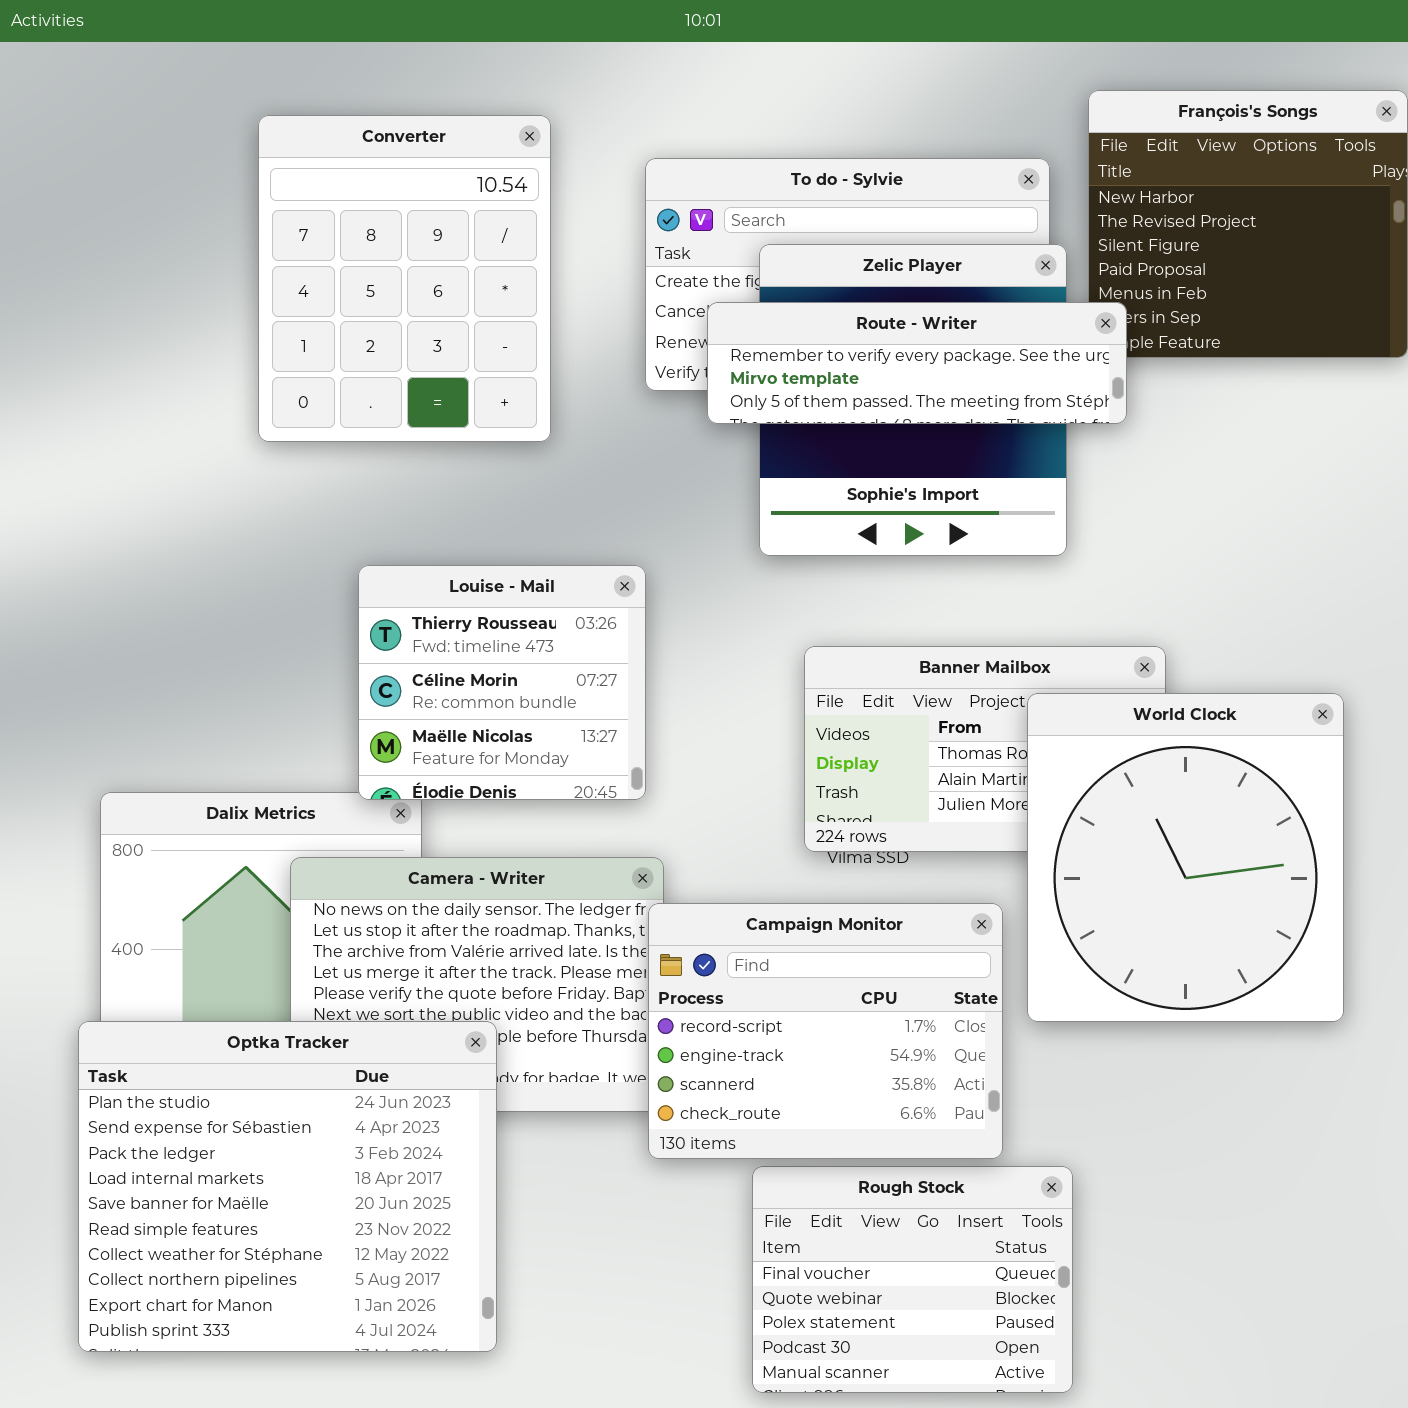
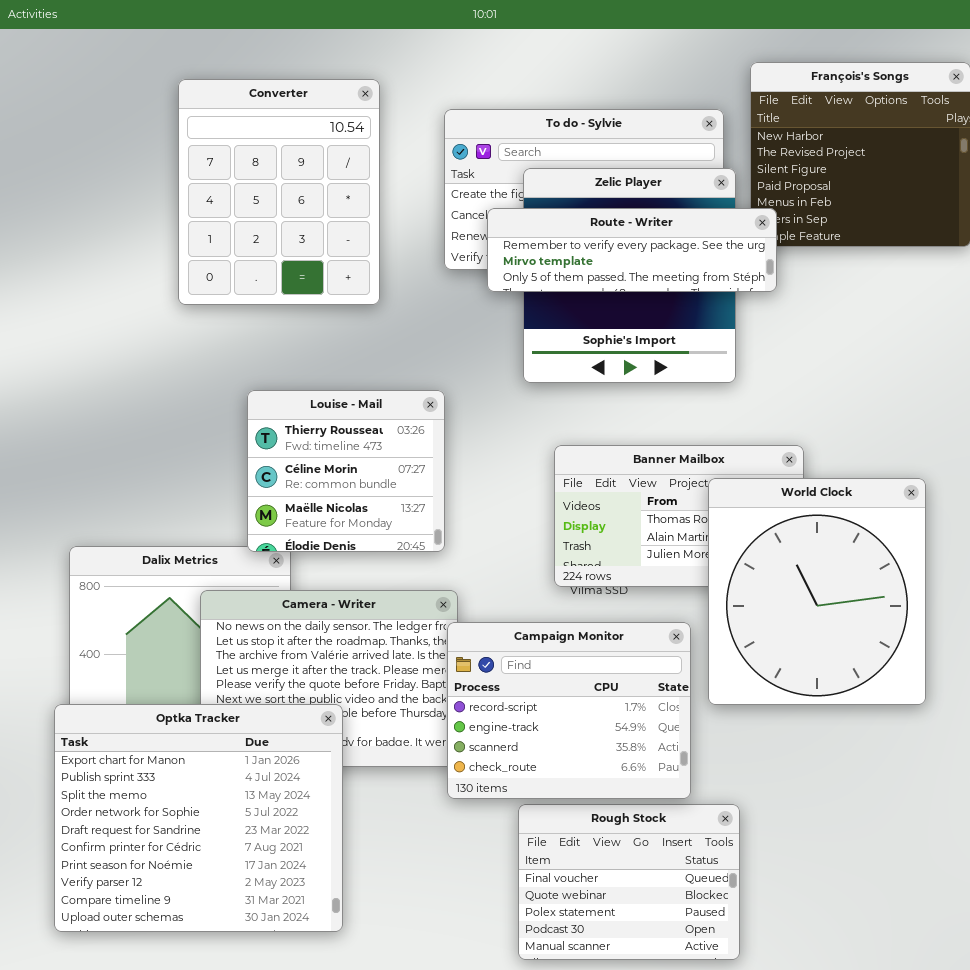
Optka Tracker: [78,1021,497,1352] -> [54,704,343,932], scrolled down 8 rows

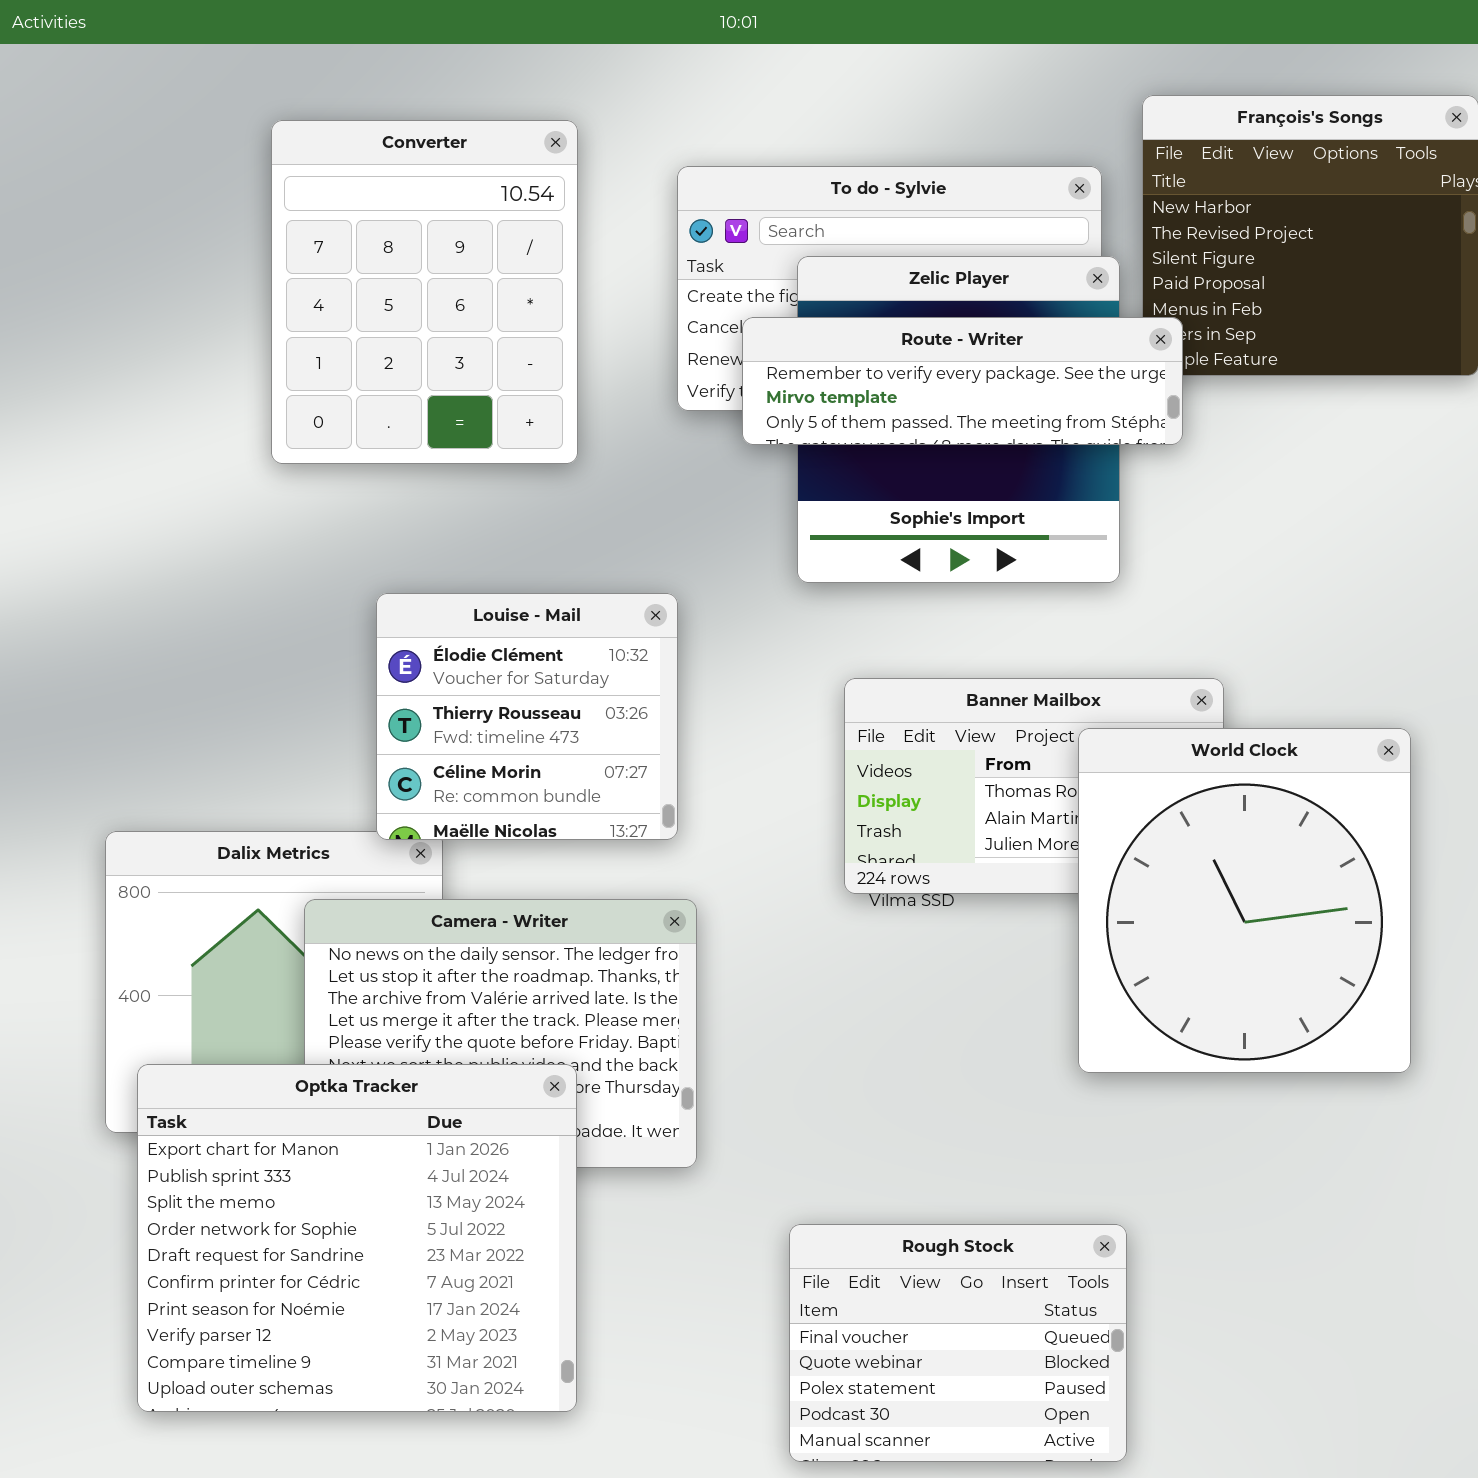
Louise - Mail: [247,390,445,552] -> [376,593,678,840], scrolled up 1 row
Campaign Monitor: [447,622,691,799] -> none, closed
Optka Tracker: [54,704,343,932] -> [137,1064,577,1412], moved

